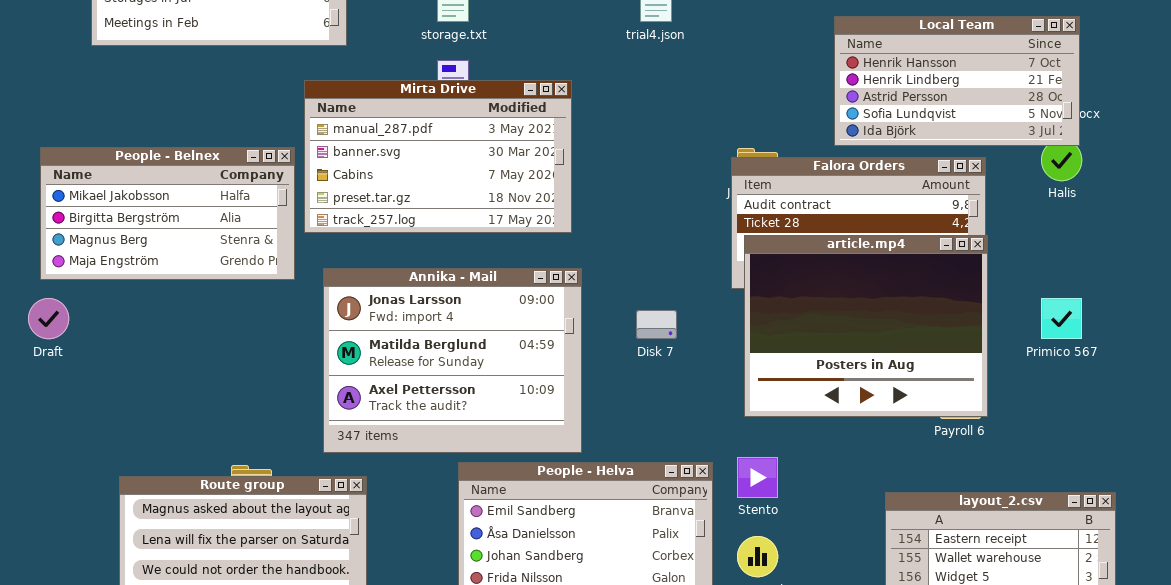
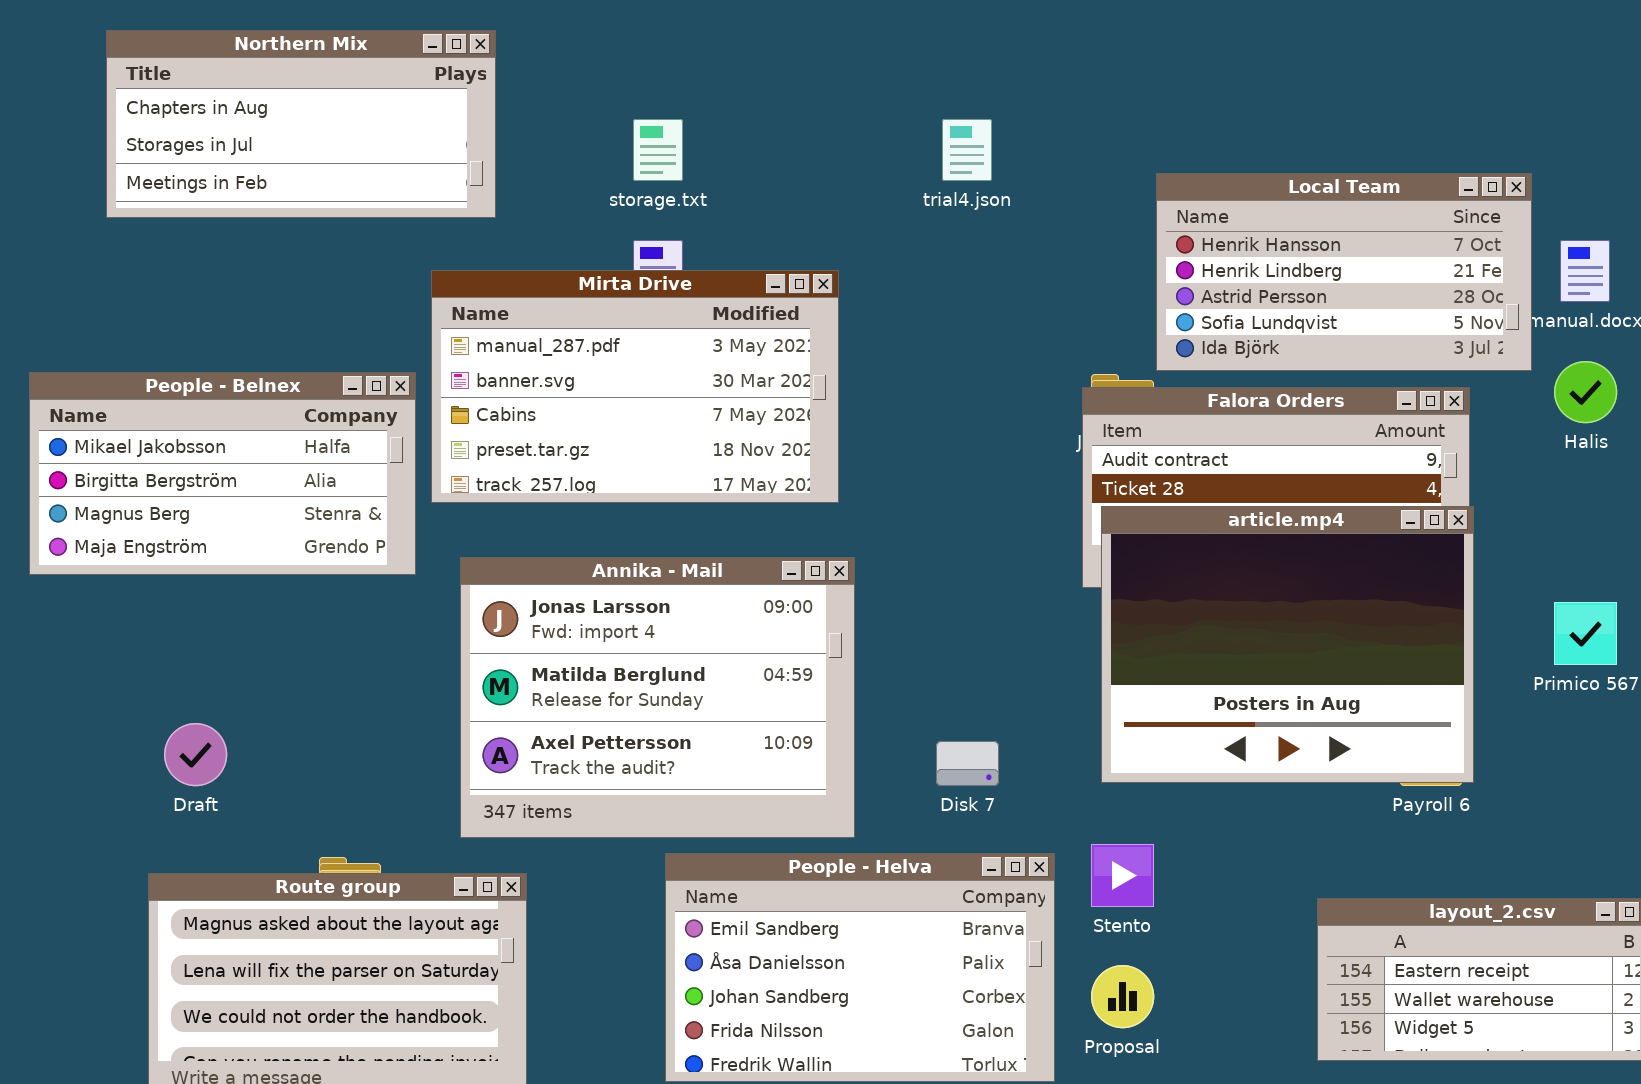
Local Team: [834,16,1080,146] -> [1156,173,1532,371], moved
Draft: [28,298,69,339] -> [164,723,227,786], moved
Disk 7: [636,310,677,339] -> [936,741,999,786], moved

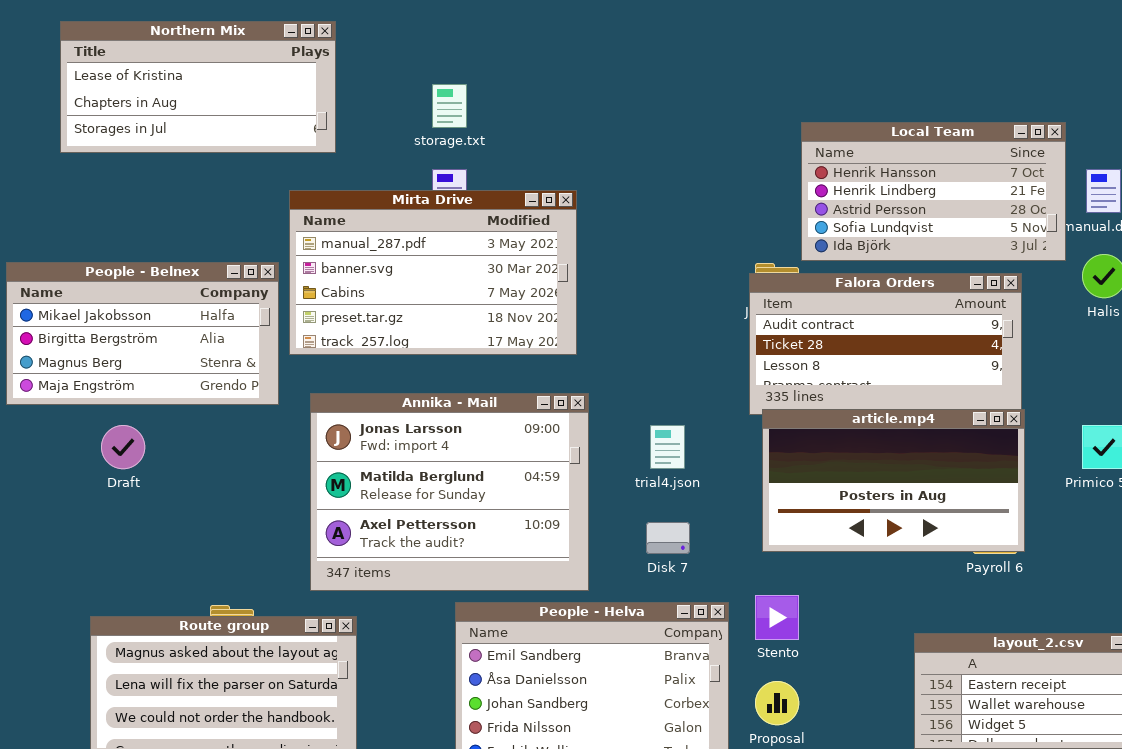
Northern Mix: [106,30,496,218] -> [60,21,336,153], scrolled up 1 row
trial4.json: [942,119,992,181] -> [650,425,685,469], moved
article.mp4: [1101,506,1474,783] -> [762,409,1025,552], resized
Draft: [164,723,227,786] -> [101,425,145,469], moved

